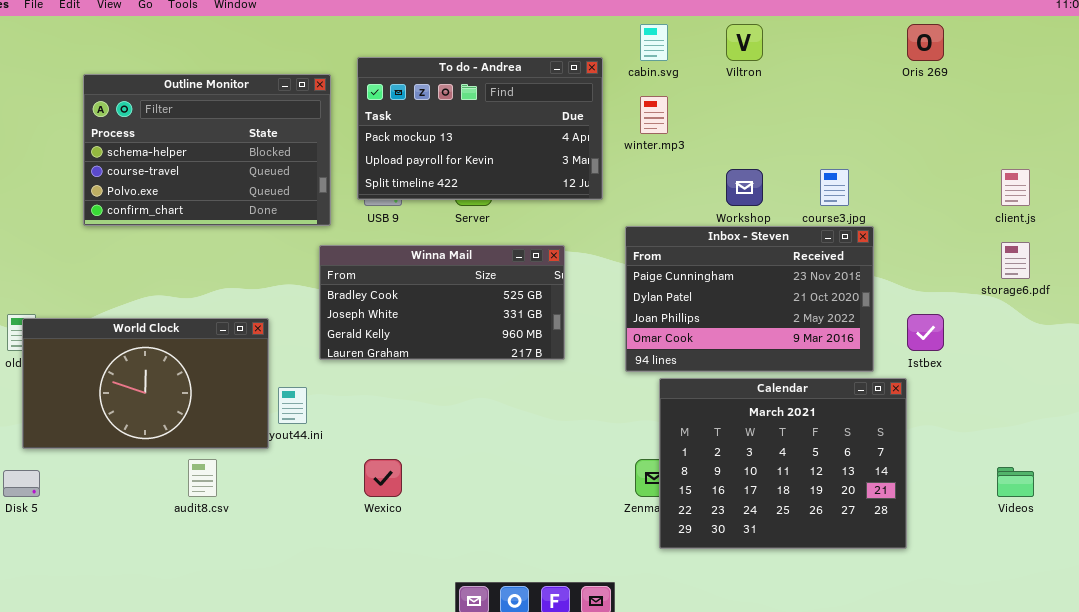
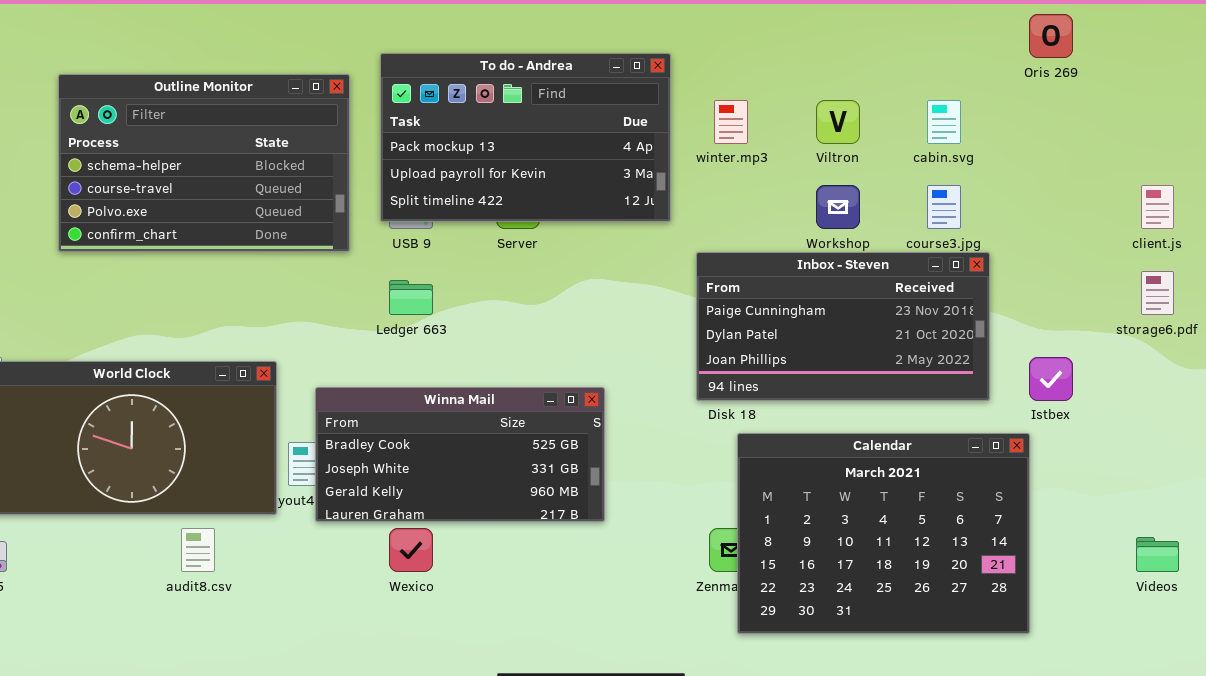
cabin.svg: [640,24,668,61] -> [927,100,961,144], moved
Viltron: [726,24,763,61] -> [816,100,860,144], moved
Inbox - Steven: [625,226,874,372] -> [696,252,990,401], resized
Winna Mail: [319,245,565,360] -> [315,387,605,522], moved

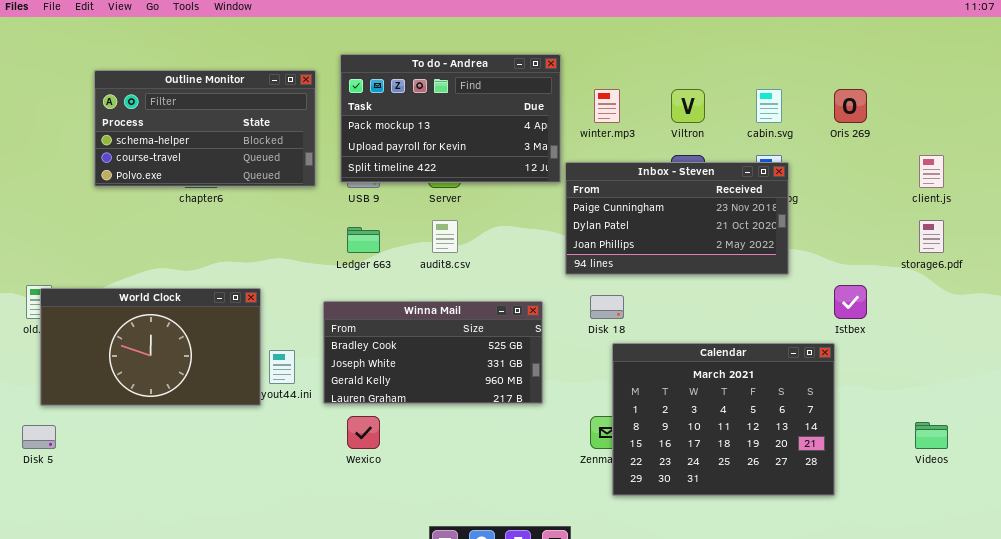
Oris 269: [1029,14,1073,58] -> [834,89,867,123], moved
Outline Monitor: [58,74,350,252] -> [94,70,316,187], resized
Inbox - Steven: [696,252,990,401] -> [565,162,789,275], moved
Winna Mail: [315,387,605,522] -> [323,301,543,404], moved
audit8.csv: [181,528,215,572] -> [432,220,458,253], moved

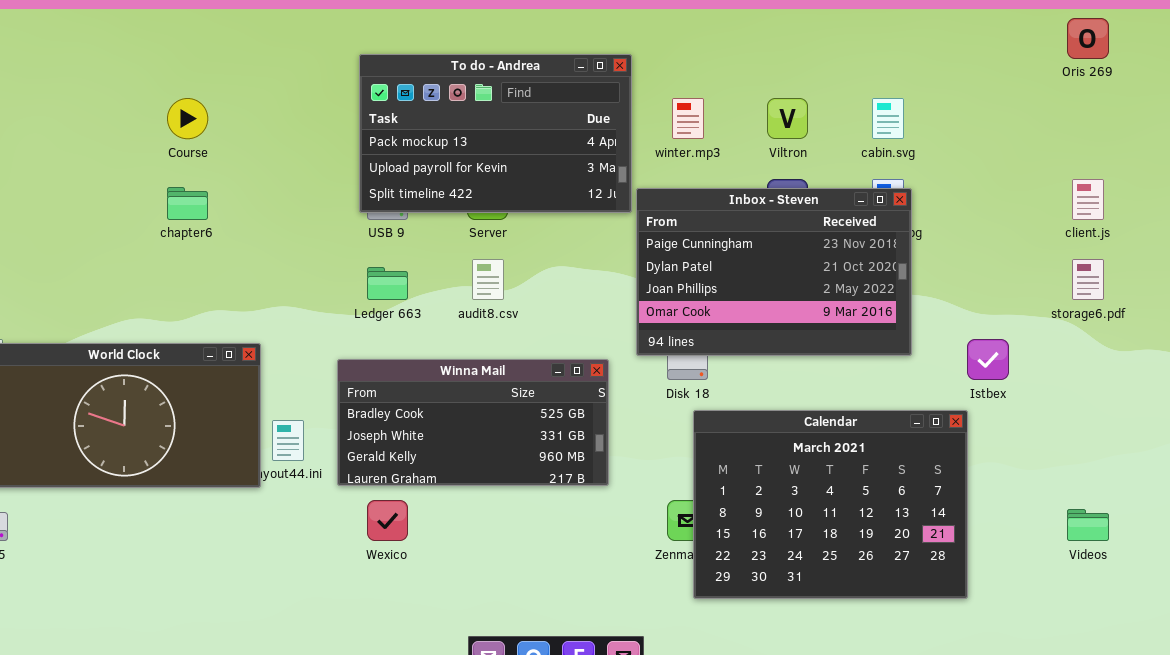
Outline Monitor: [94,70,316,187] -> none, closed
Oris 269: [834,89,867,123] -> [1067,18,1109,59], moved
Inbox - Steven: [565,162,789,275] -> [636,188,912,356], resized

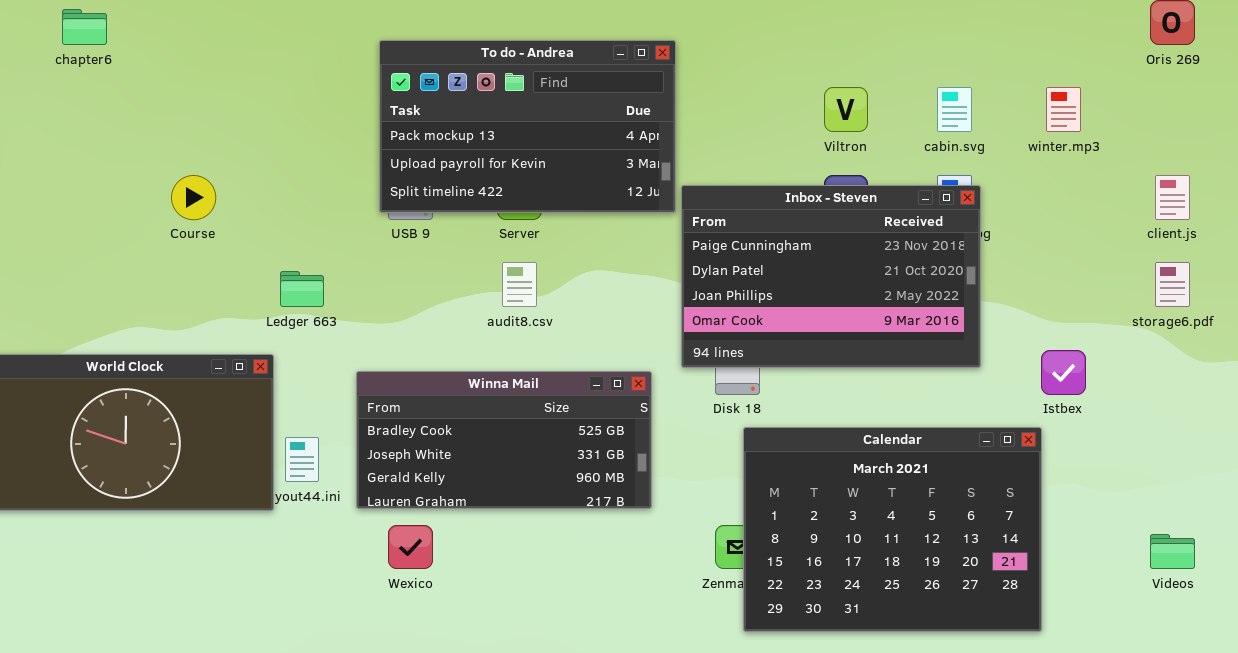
Course: [167,98,208,139] -> [171,175,216,220], moved
winter.mp3: [672,98,704,139] -> [1046,87,1081,132], moved
chapter6: [167,187,208,220] -> [62,9,107,45], moved
Ledger 663: [367,267,408,300] -> [280,271,324,307], moved

